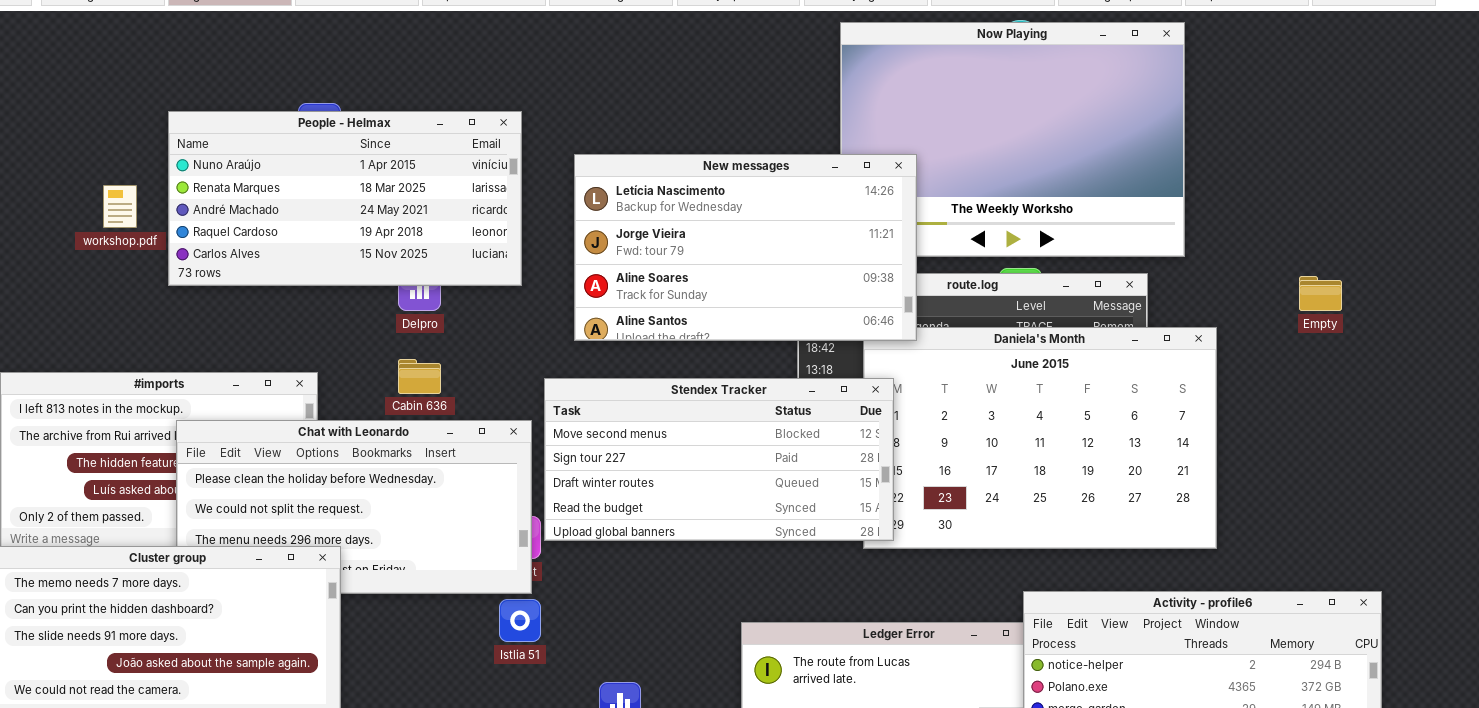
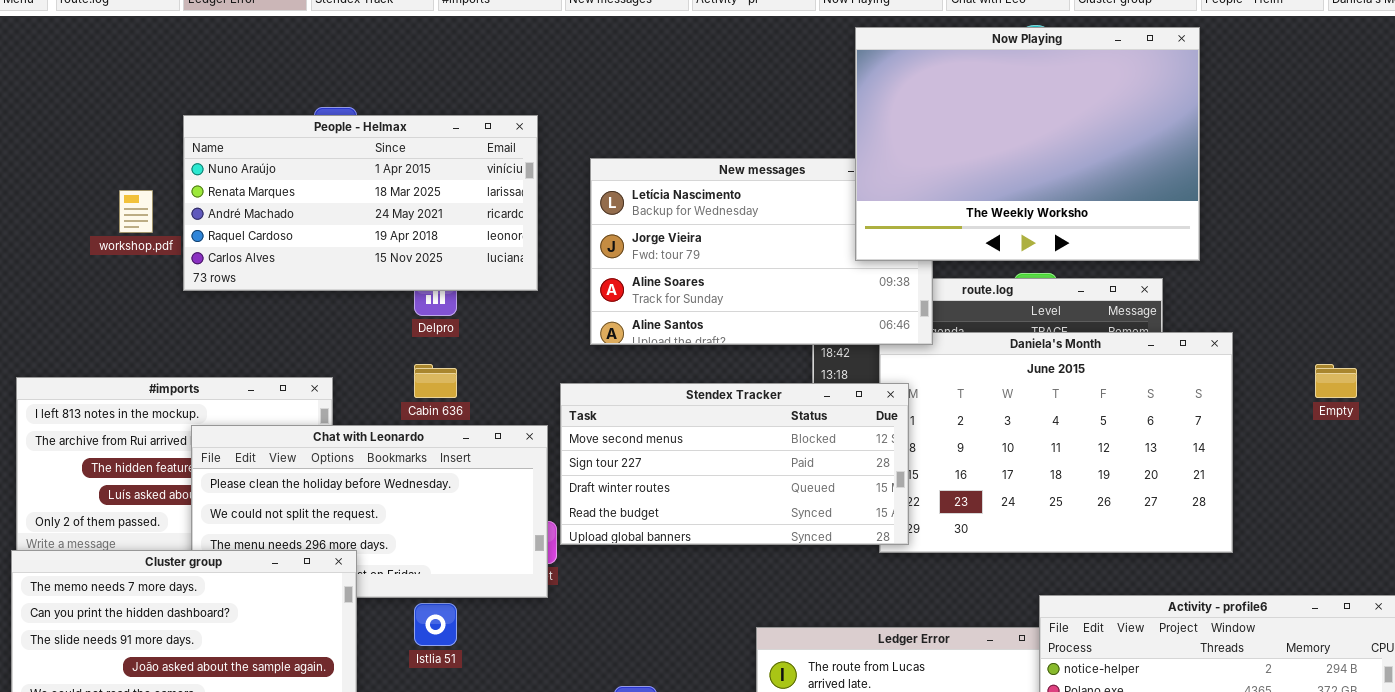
Now Playing: [840,22,1185,257] -> [855,27,1200,261], raised
Empty: [1299,276,1342,311] -> [1315,364,1357,398], moved
Istlia 51: [499,599,541,642] -> [414,603,457,646], moved

